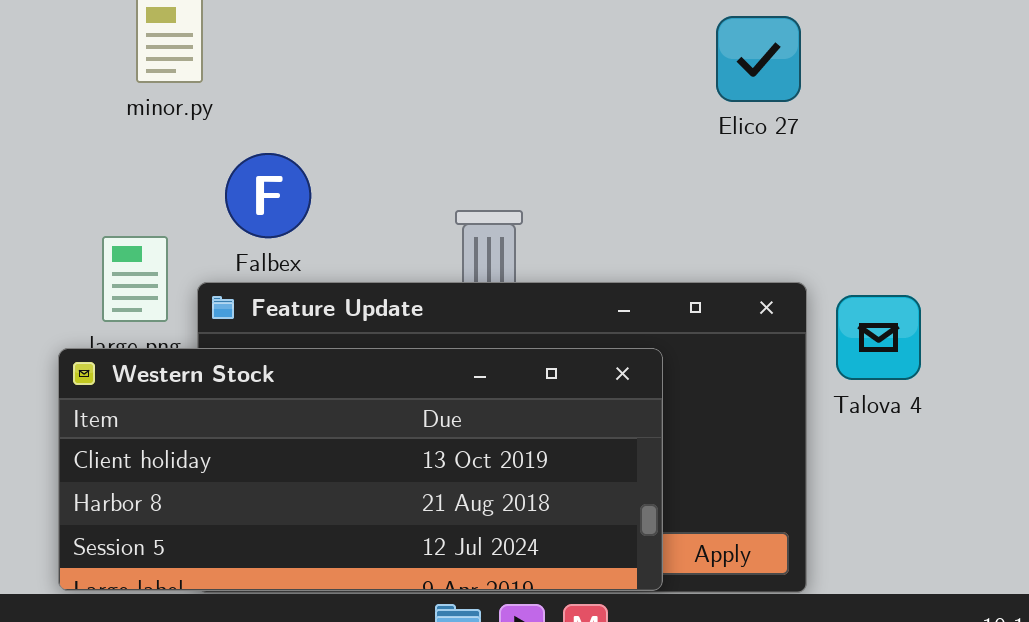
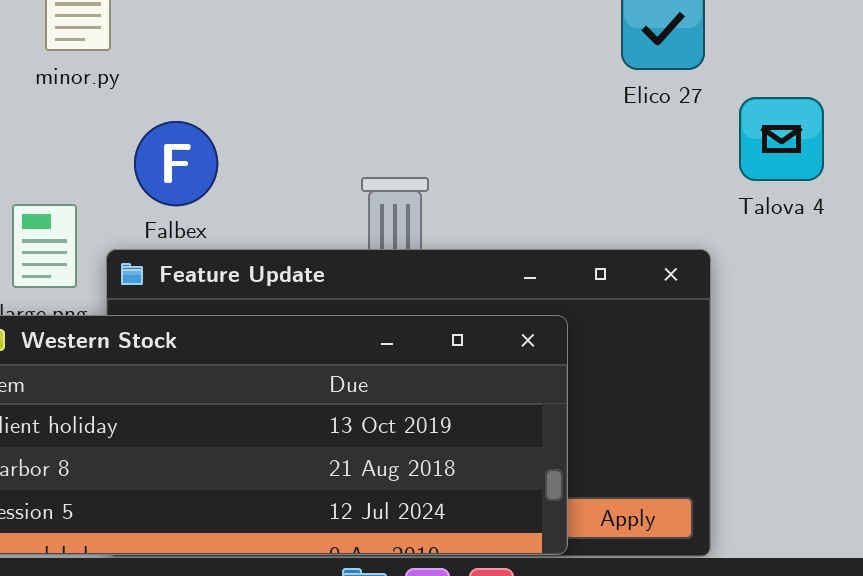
Talova 4: [836,295,921,380] -> [739,97,824,181], moved

